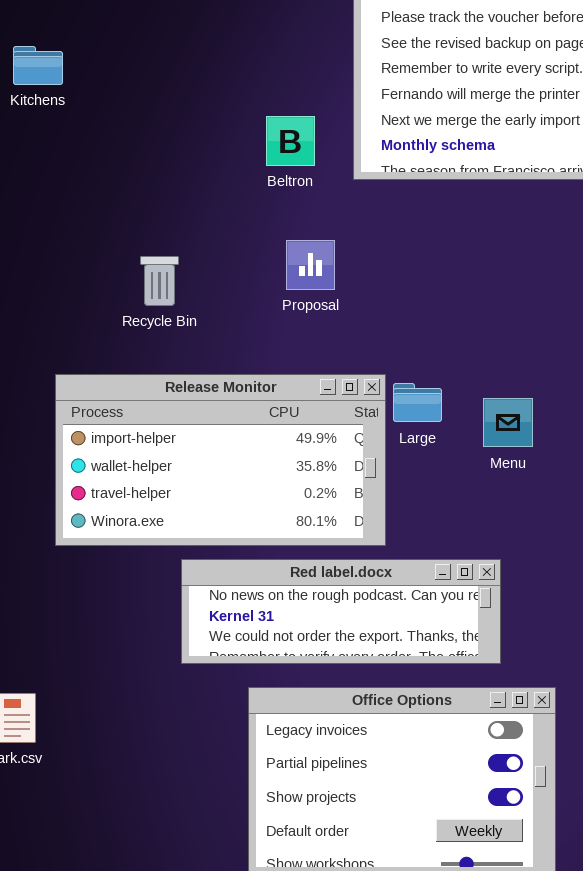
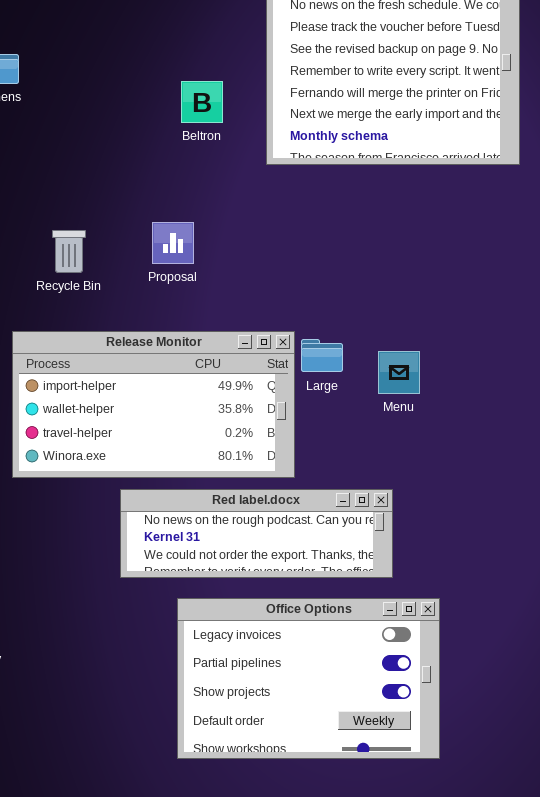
Beltron: [266,116,315,166] -> [181,81,223,123], moved
Proposal: [286,240,335,290] -> [152,222,194,264], moved
Recycle Bin: [140,256,179,306] -> [52,230,86,273], moved

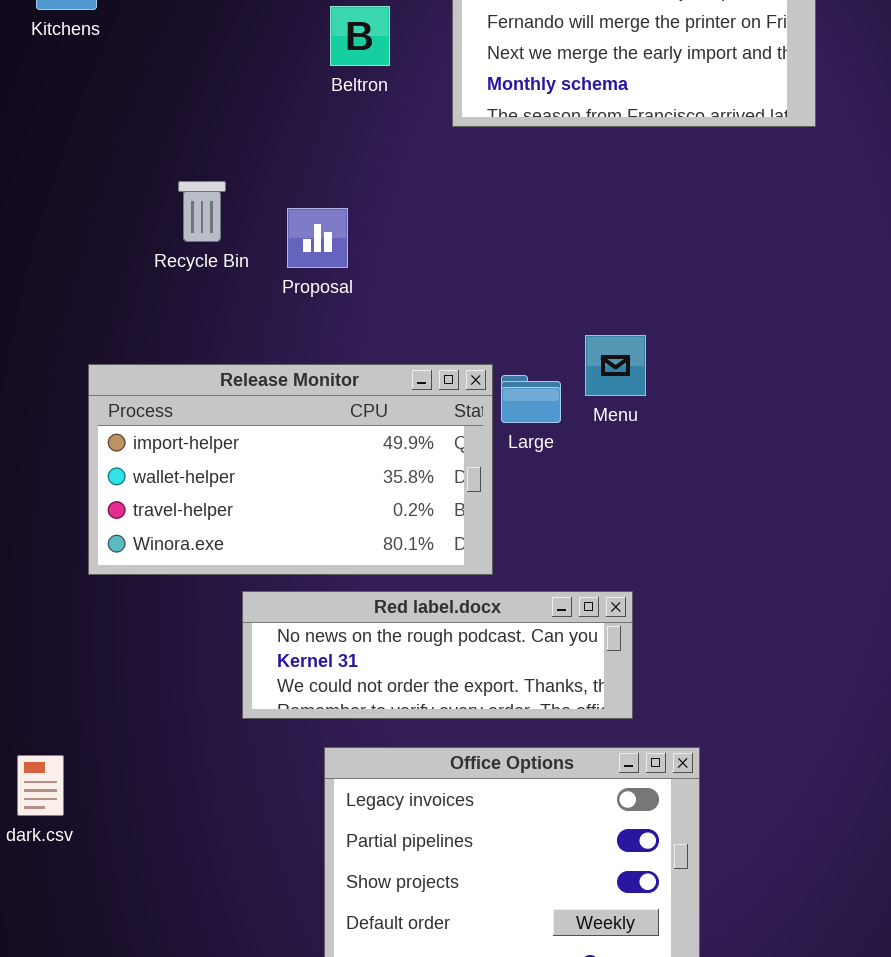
Recycle Bin: [52,230,86,273] -> [178,181,226,242], moved
Menu: [378,351,420,394] -> [585,335,646,396], moved

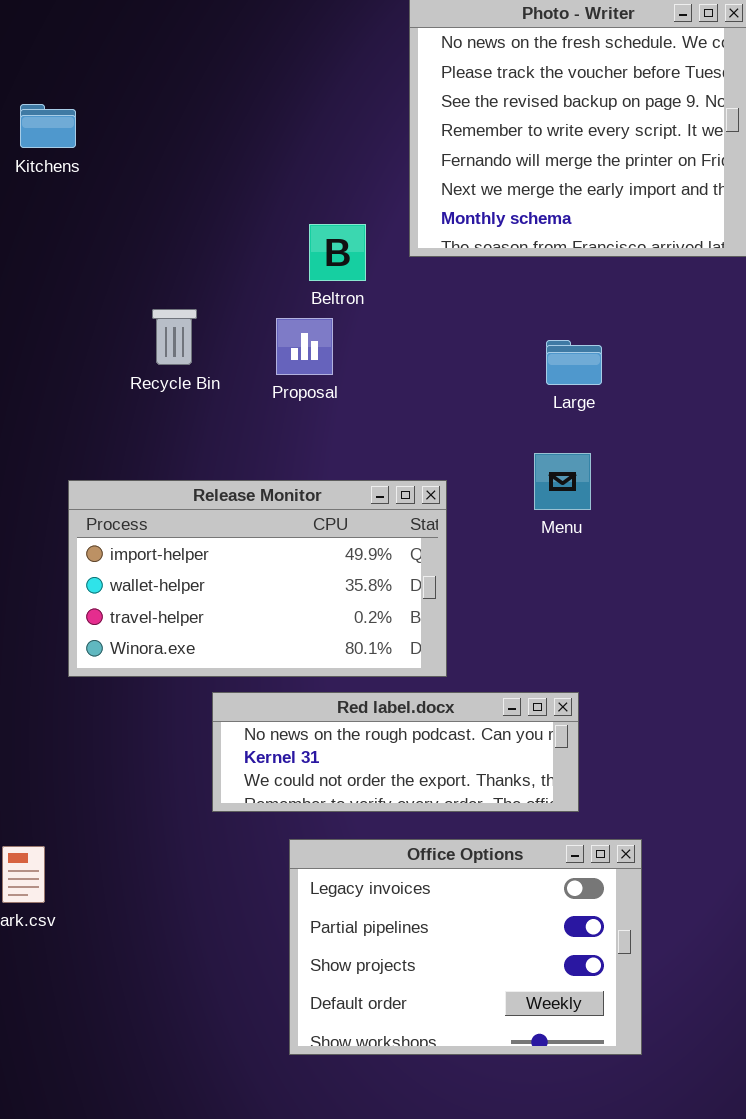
Beltron: [330,6,390,66] -> [309,224,366,281], moved
Proposal: [287,208,348,268] -> [276,318,333,375], moved
Large: [501,375,561,423] -> [546,340,602,385], moved

